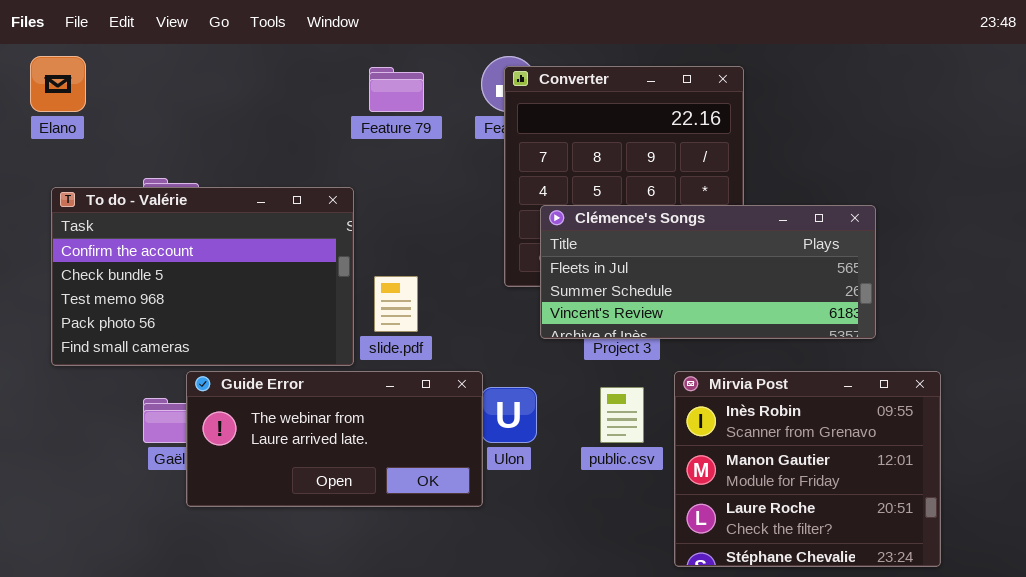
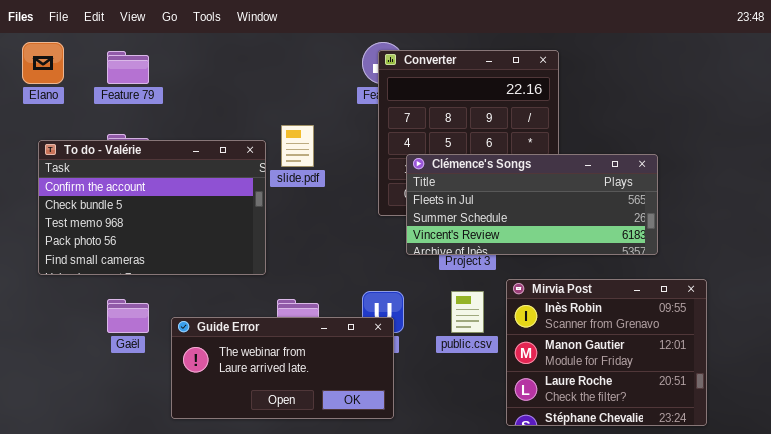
Feature 79: [369,67,424,112] -> [107,51,149,84], moved
slide.pdf: [374,276,418,332] -> [281,125,314,167], moved
Guide Error: [186,371,483,507] -> [171,317,394,419], moved

